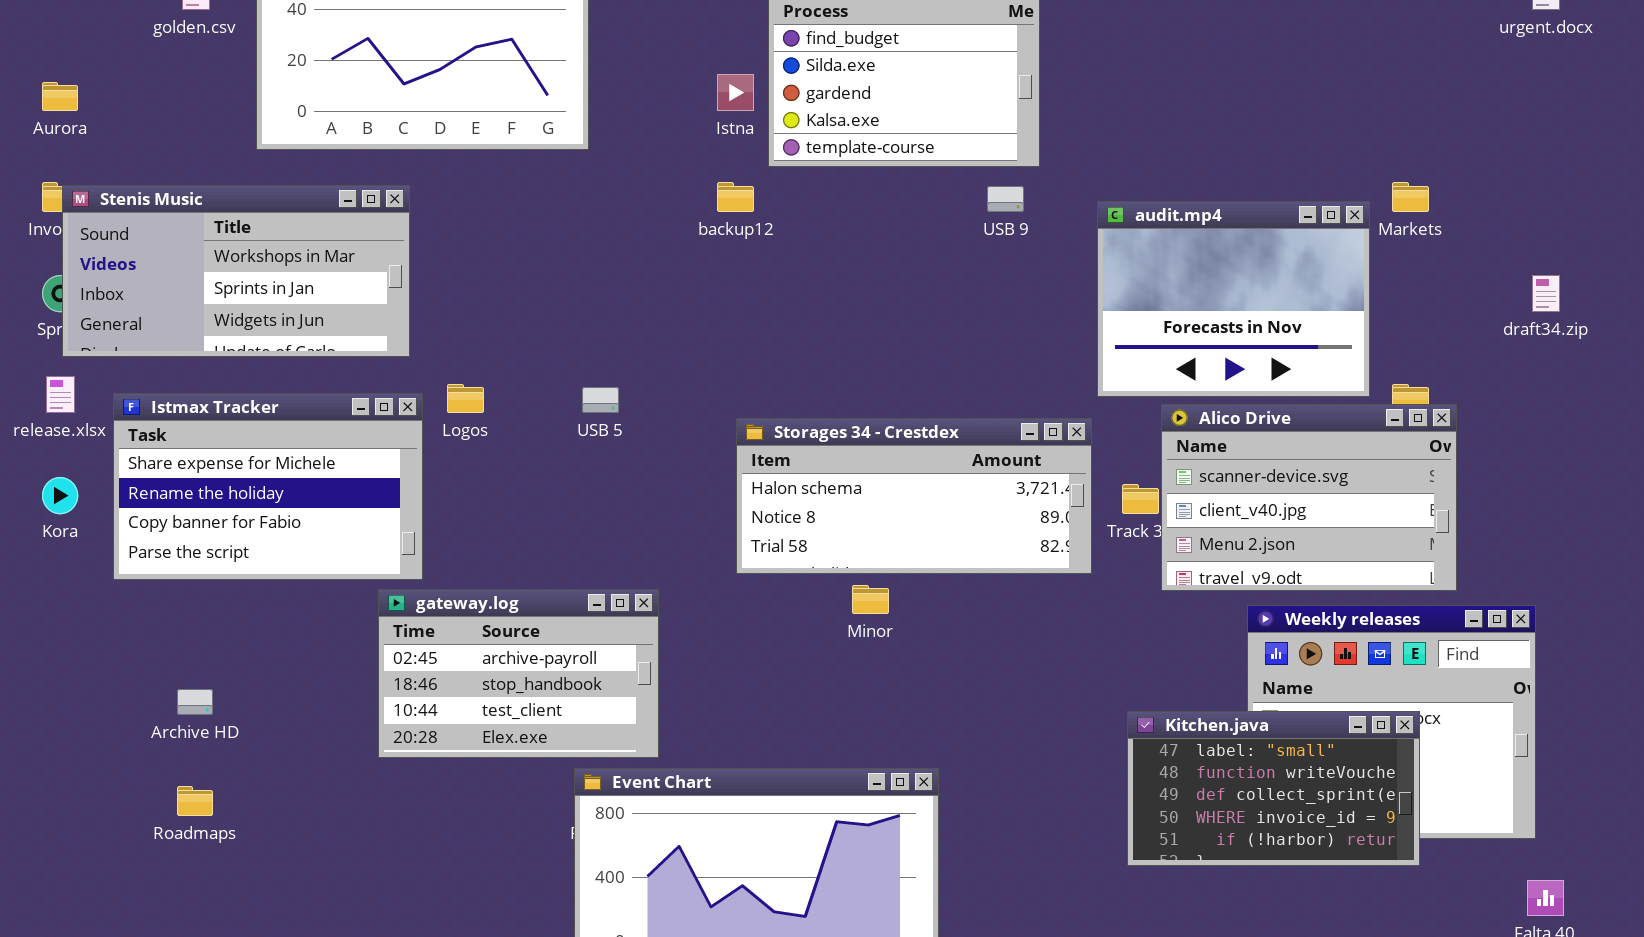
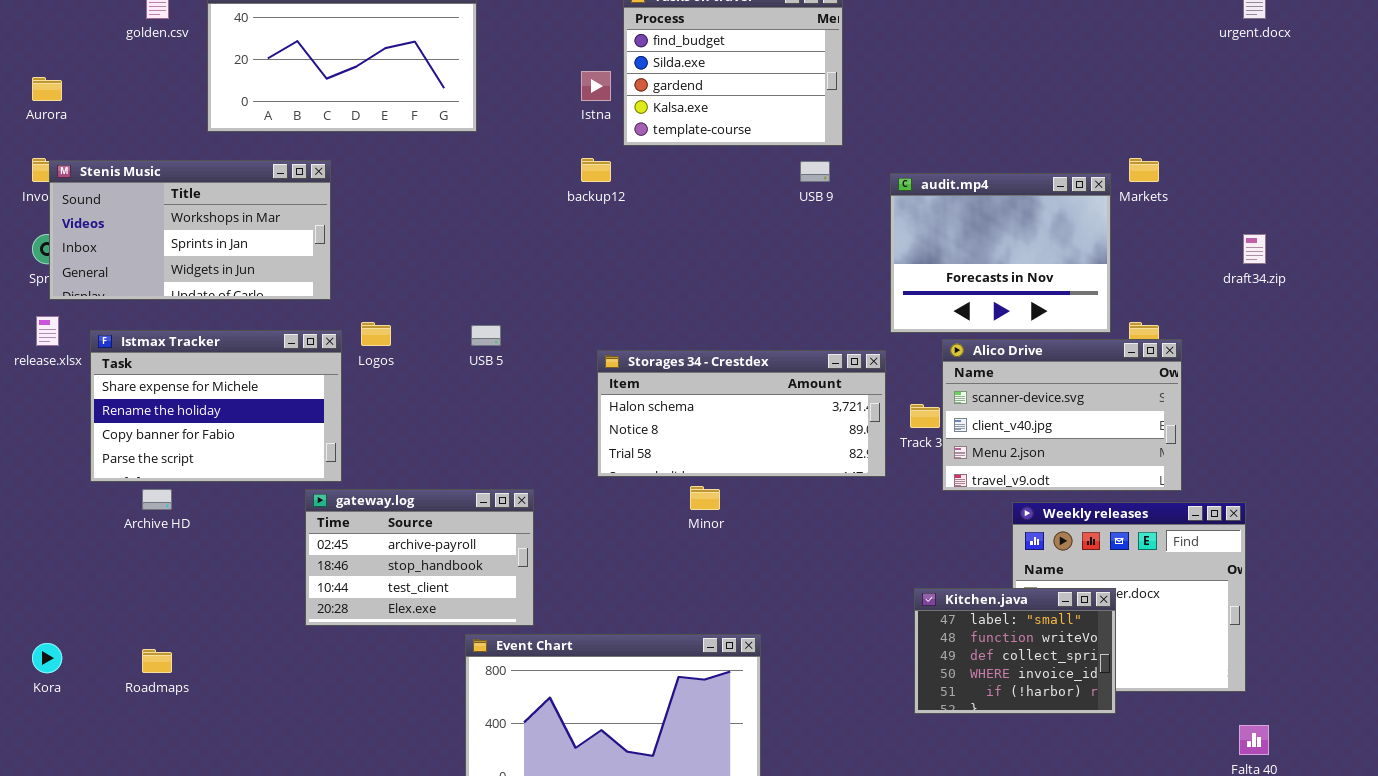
Kora: [42,477,78,514] -> [32,643,62,673], moved
Archive HD: [177,689,213,715] -> [142,489,172,510], moved
Kitchen.java: [1127,711,1420,866] -> [914,588,1116,714], resized

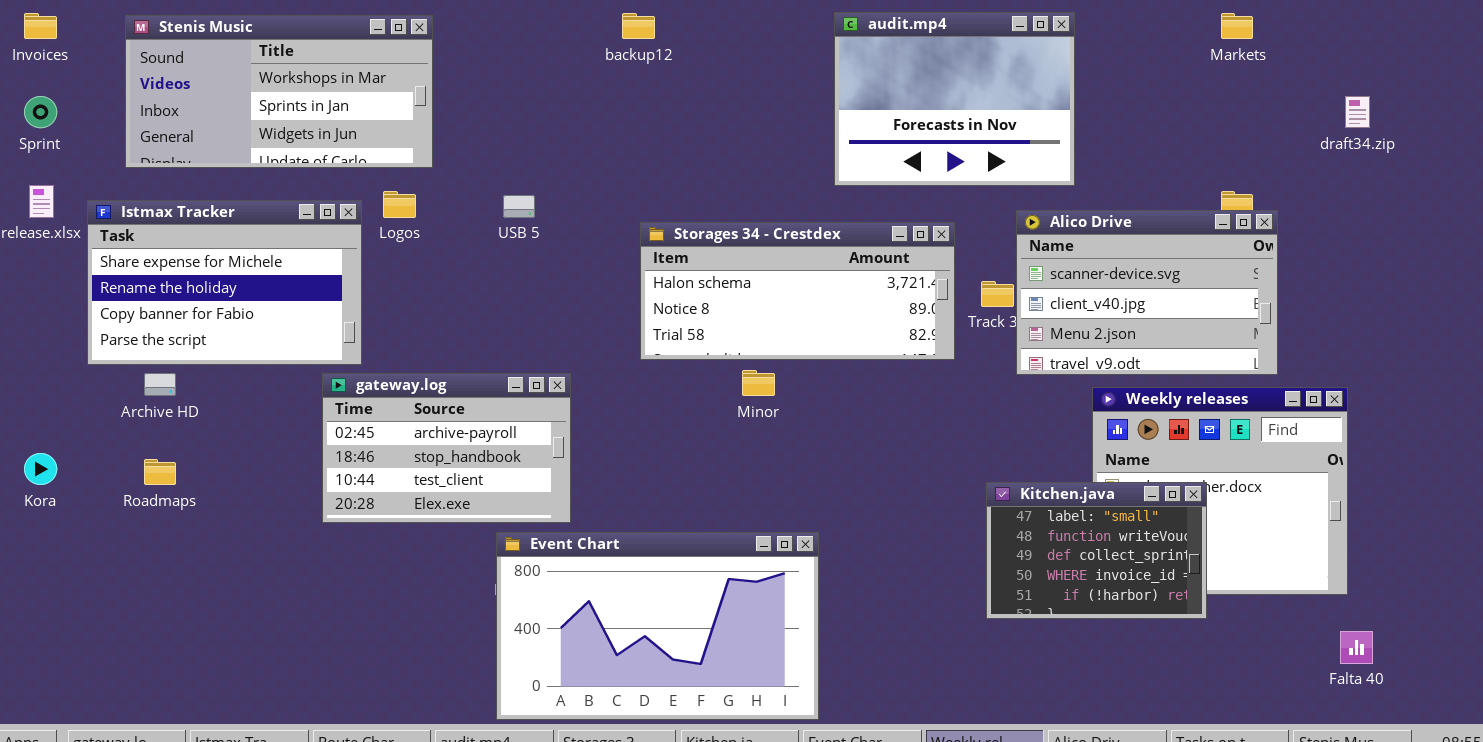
Stenis Music: [49,160,331,300] -> [125,15,433,168], moved
audit.mp4: [890,173,1111,333] -> [834,12,1075,186], moved
Kora: [32,643,62,673] -> [24,453,57,485], moved
Roadmaps: [142,649,172,673] -> [144,459,176,485], moved

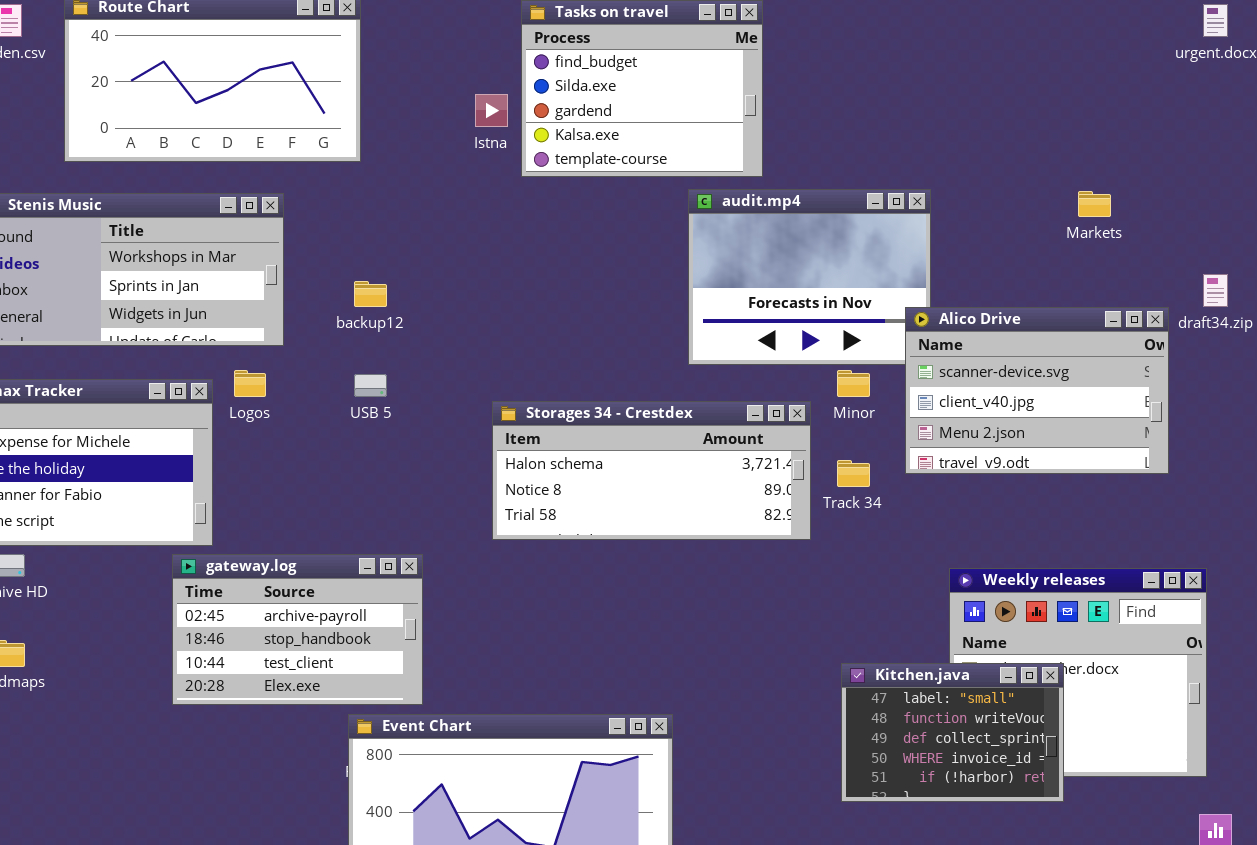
backup12: [622,13,655,39] -> [354,281,387,307], moved
Alico Drive: [1016,210,1278,375] -> [905,307,1169,474], moved
Minor: [742,370,775,396] -> [837,370,870,397], moved

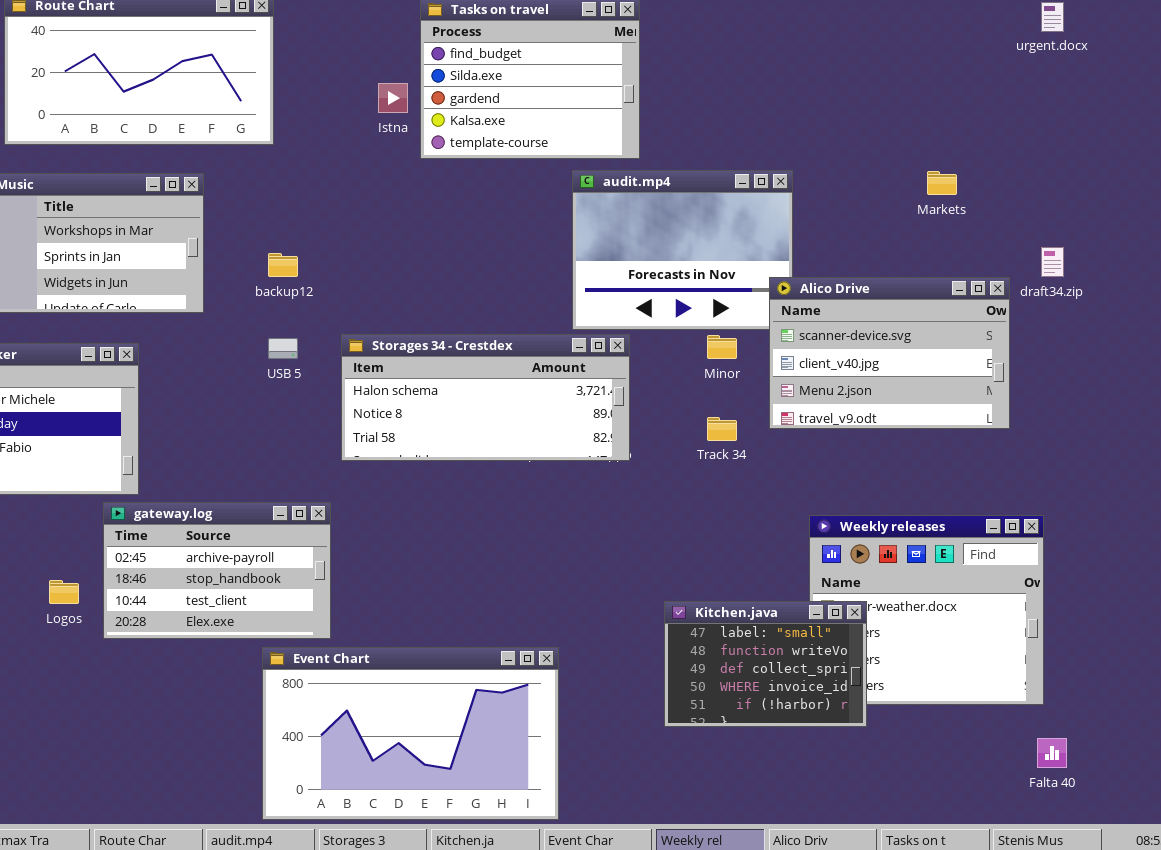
Logos: [234,370,266,397] -> [49,580,79,604], moved
Storages 34 - Crestdex: [492,401,811,540] -> [341,334,630,461], moved
Kitchen.java: [841,663,1064,802] -> [664,601,867,727], moved

